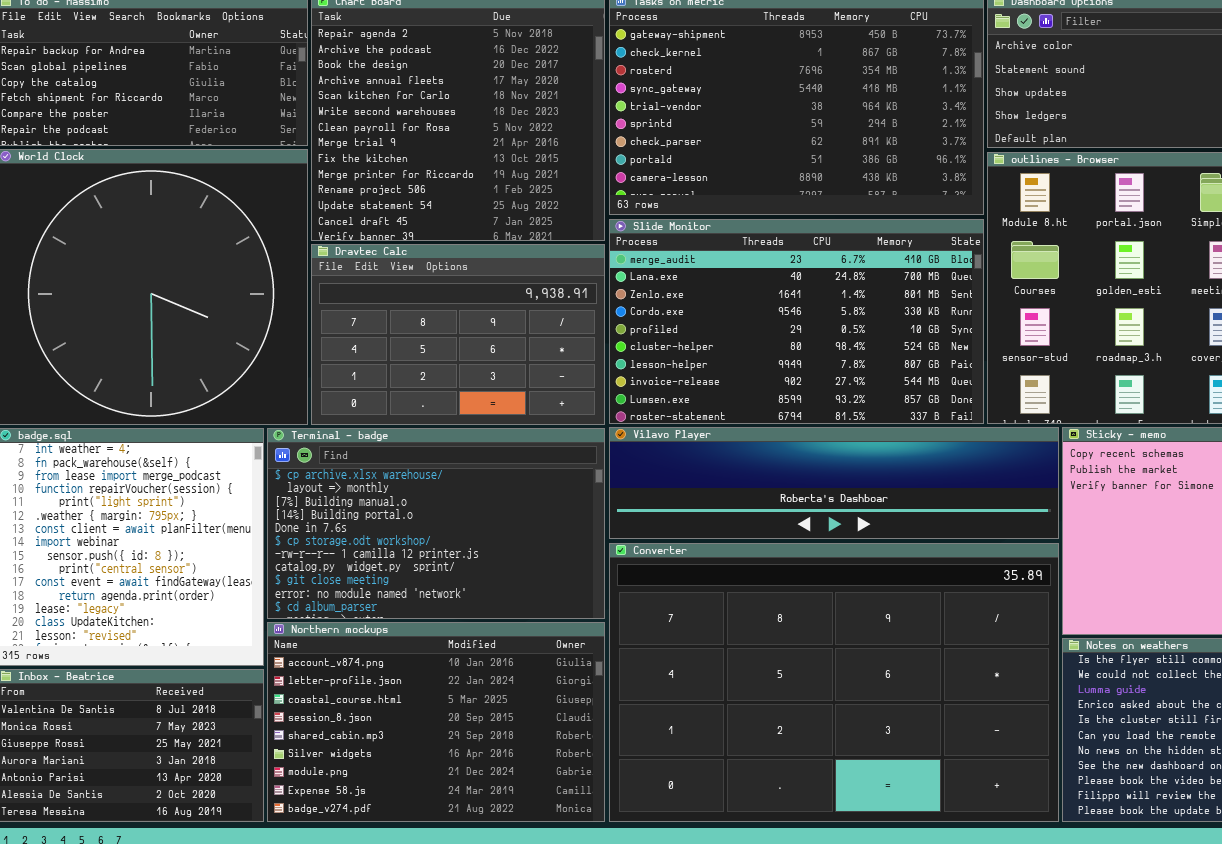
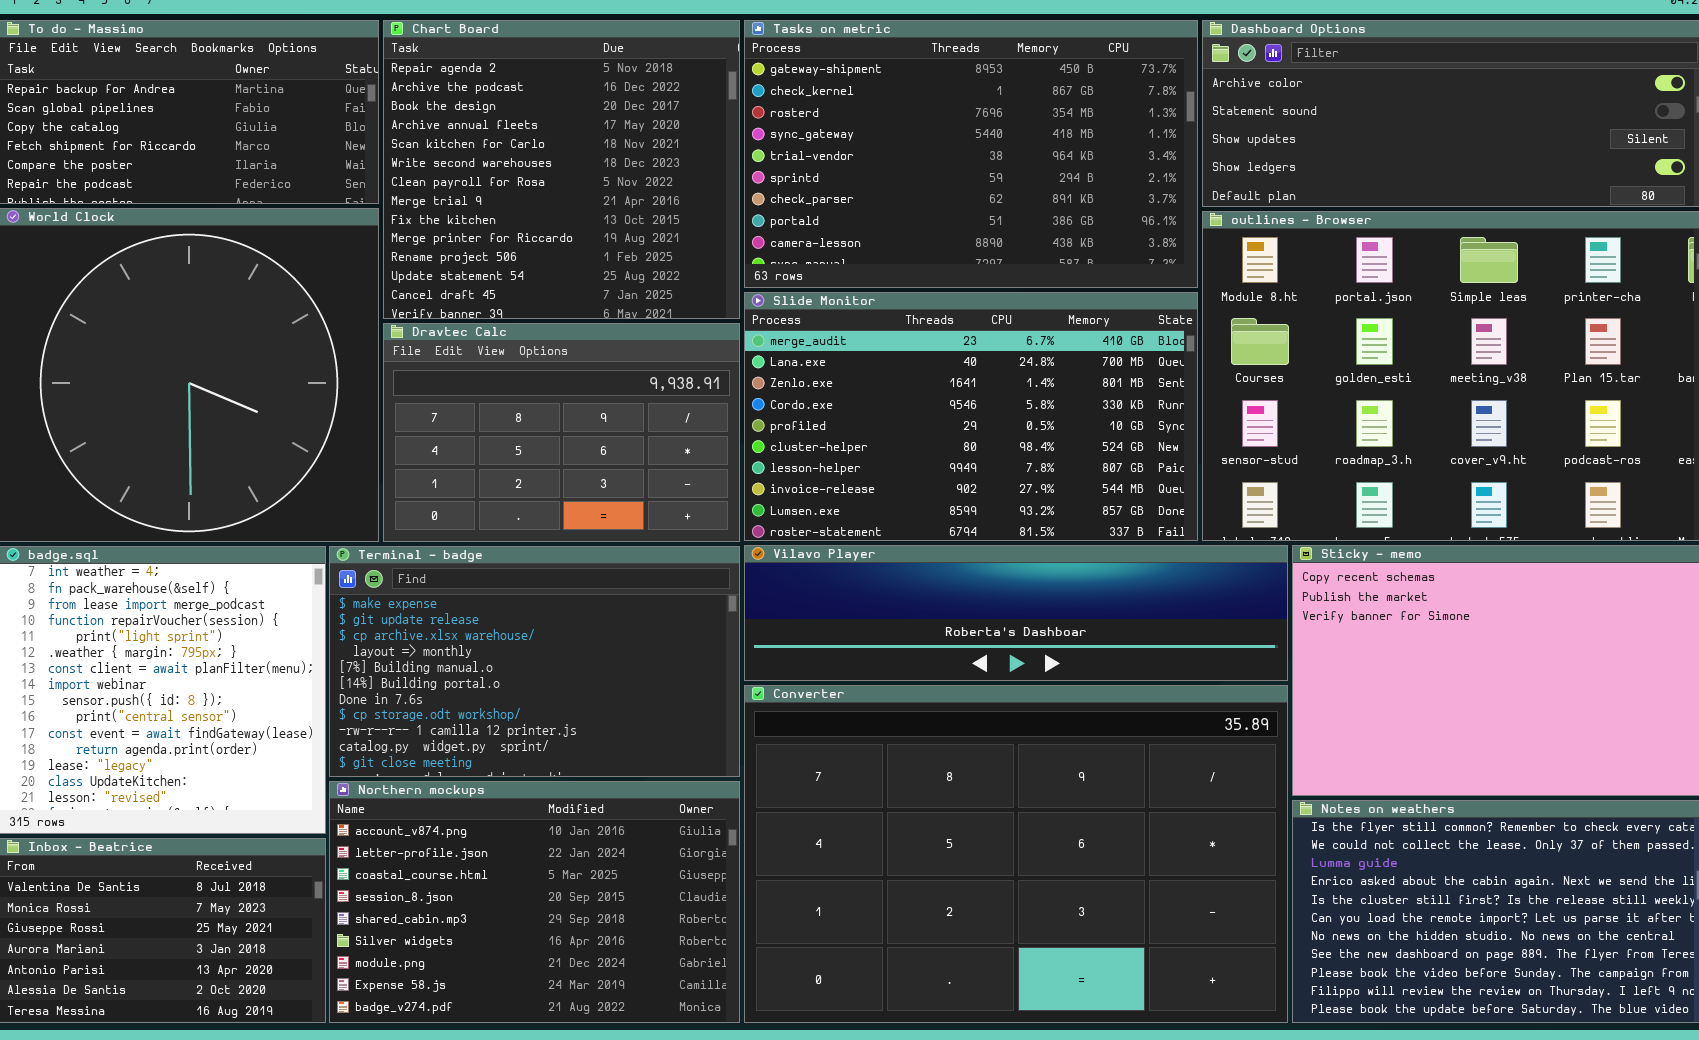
Terminal - badge: [267,428,605,619] -> [329,546,740,777], scrolled up 2 rows

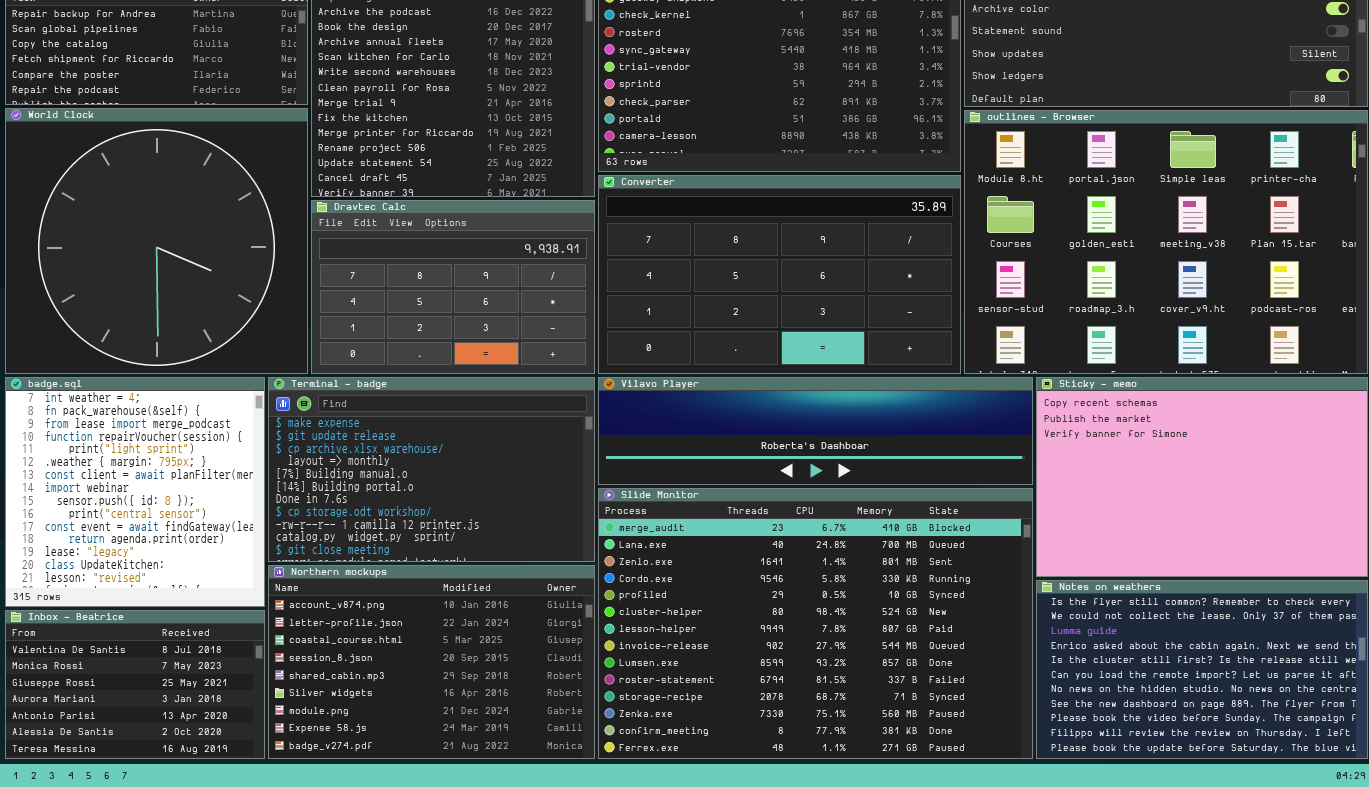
Slide Monitor: [744,292,1198,541] -> [598,488,1033,759], moved, resized
Converter: [744,685,1288,1023] -> [598,175,961,374], moved, resized

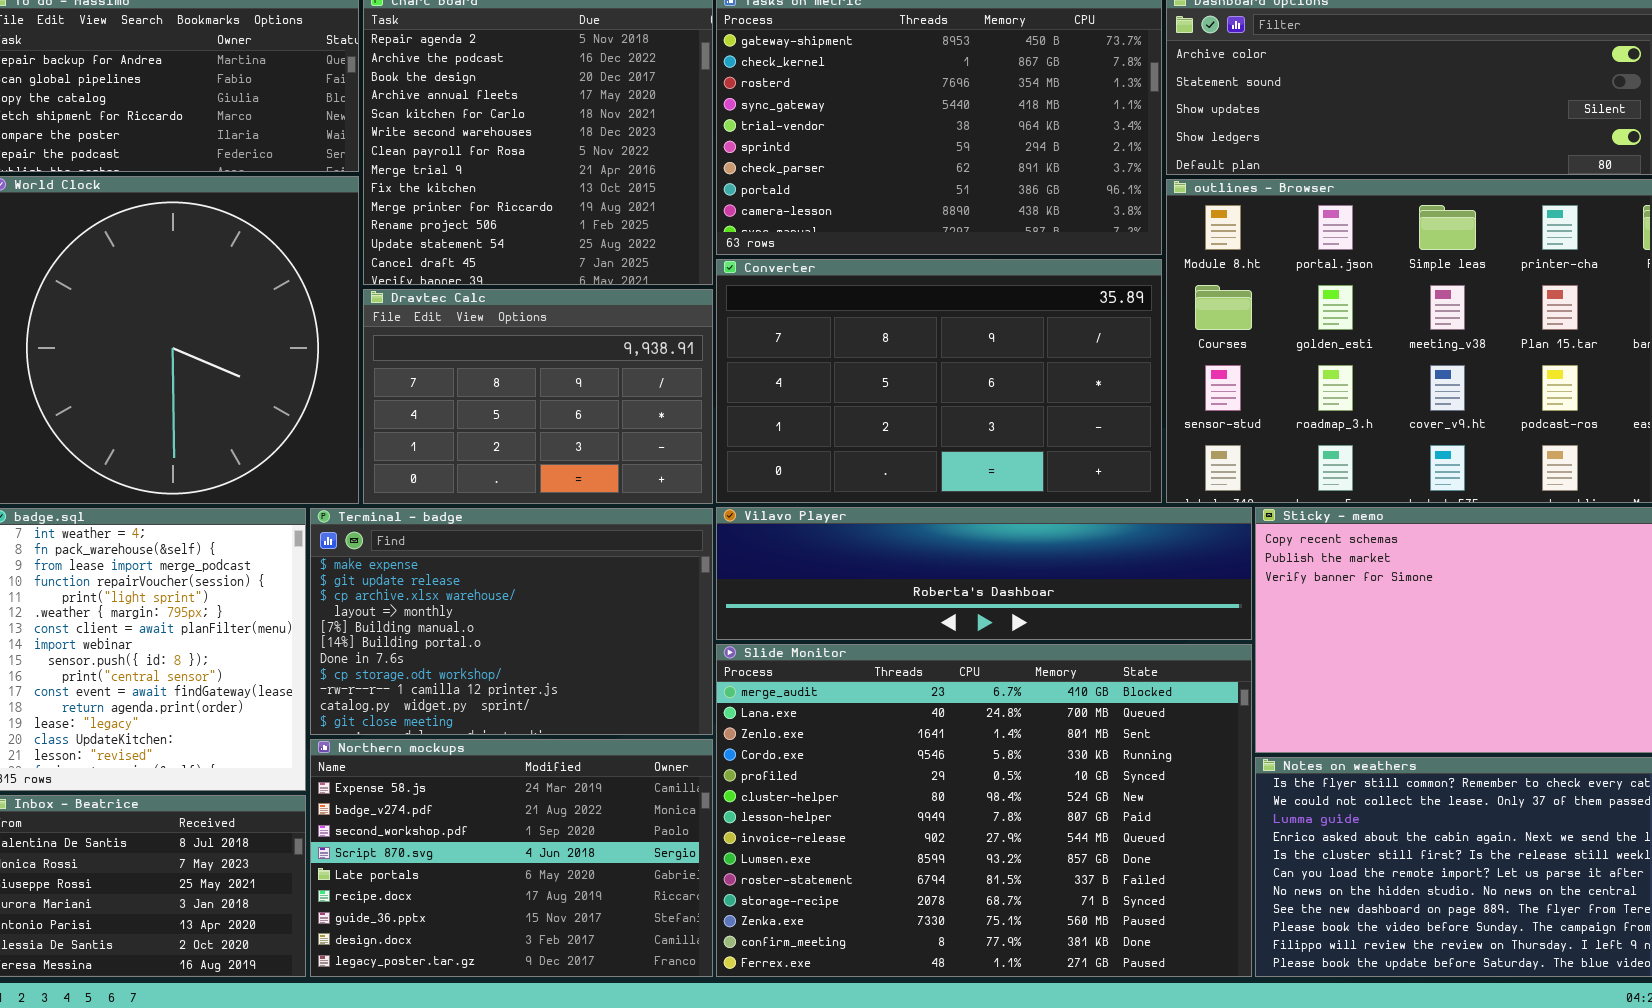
Northern mockups: [268,565,595,759] -> [310,739,713,977], scrolled down 7 rows

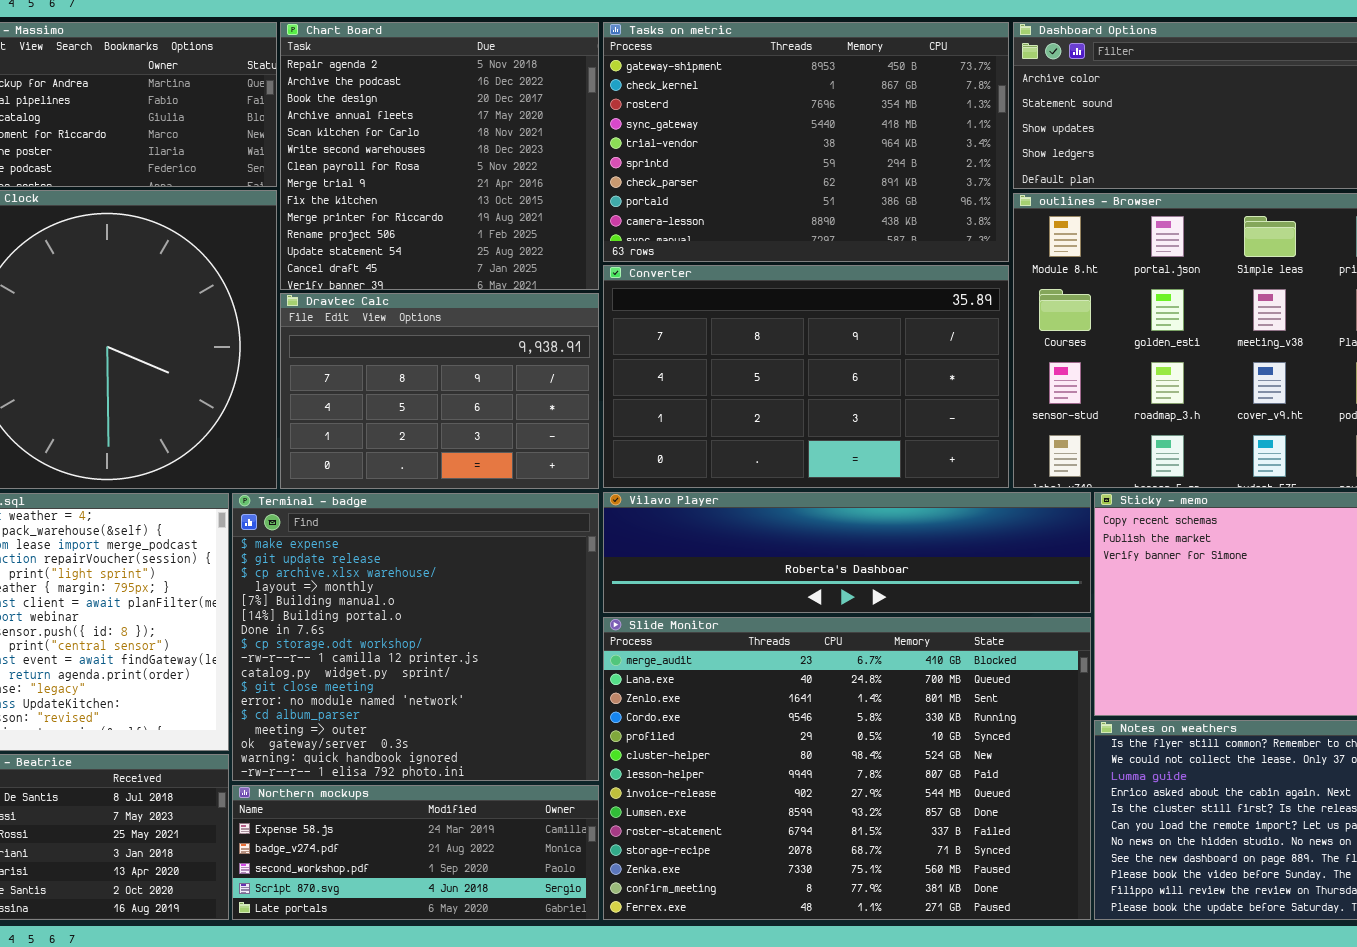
Terminal - badge: [310,508,713,735] -> [232,493,599,781], resized
Northern mockups: [310,739,713,977] -> [232,785,599,920], resized

